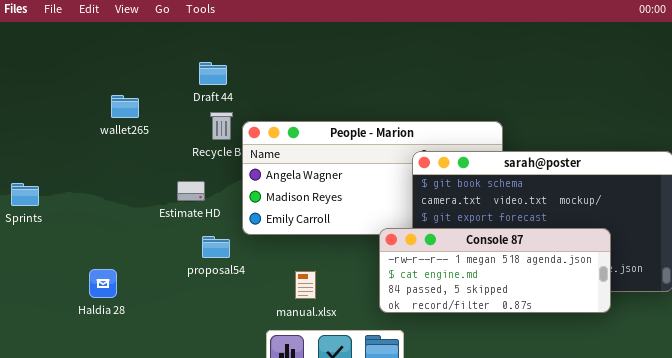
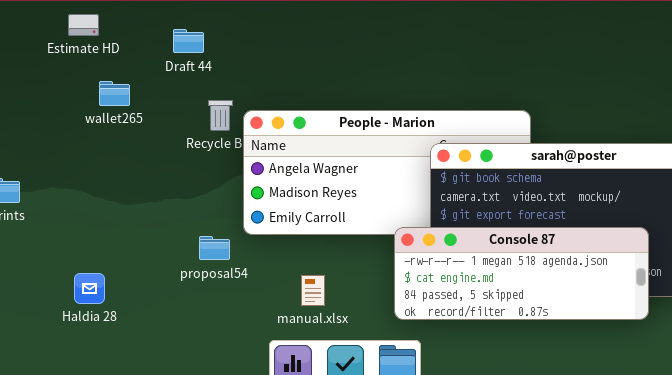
Draft 44: [199,62,227,85] -> [173,29,204,53], moved
Estimate HD: [177,181,205,201] -> [68,14,99,36], moved

